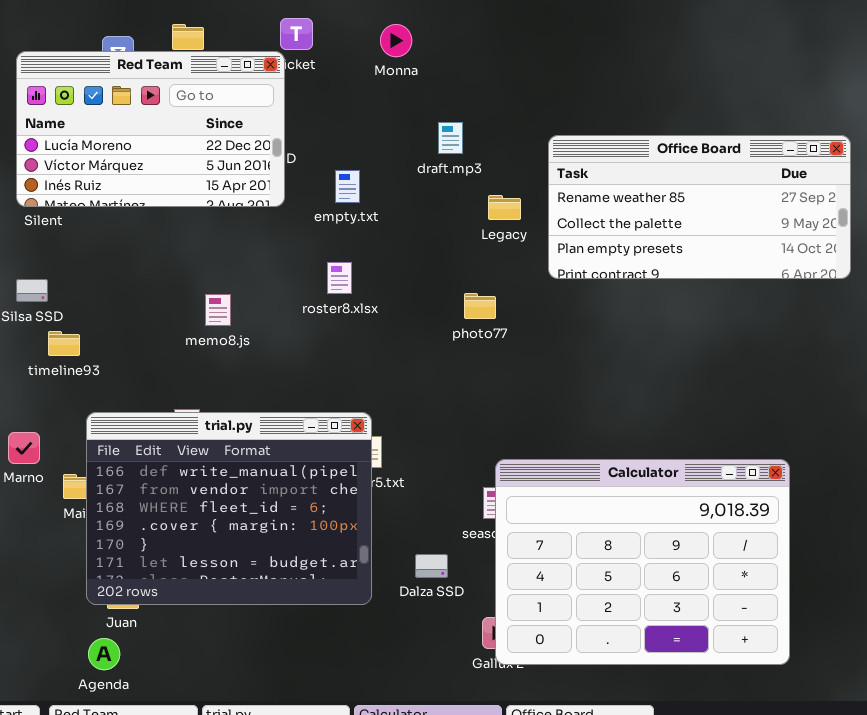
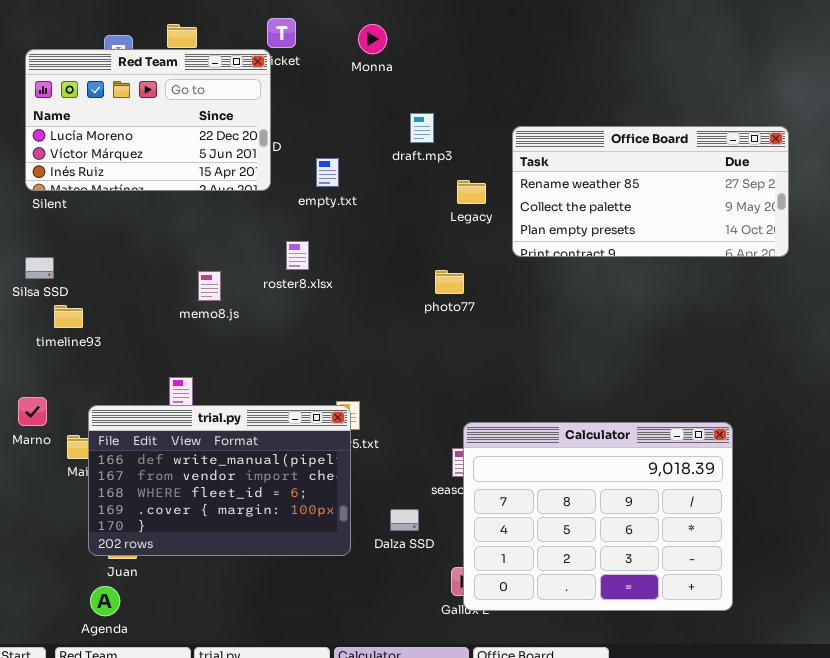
roster8.xlsx: [327,262,352,294] -> [286,241,309,270], moved
trial.py: [86,412,372,605] -> [88,405,351,556], resized

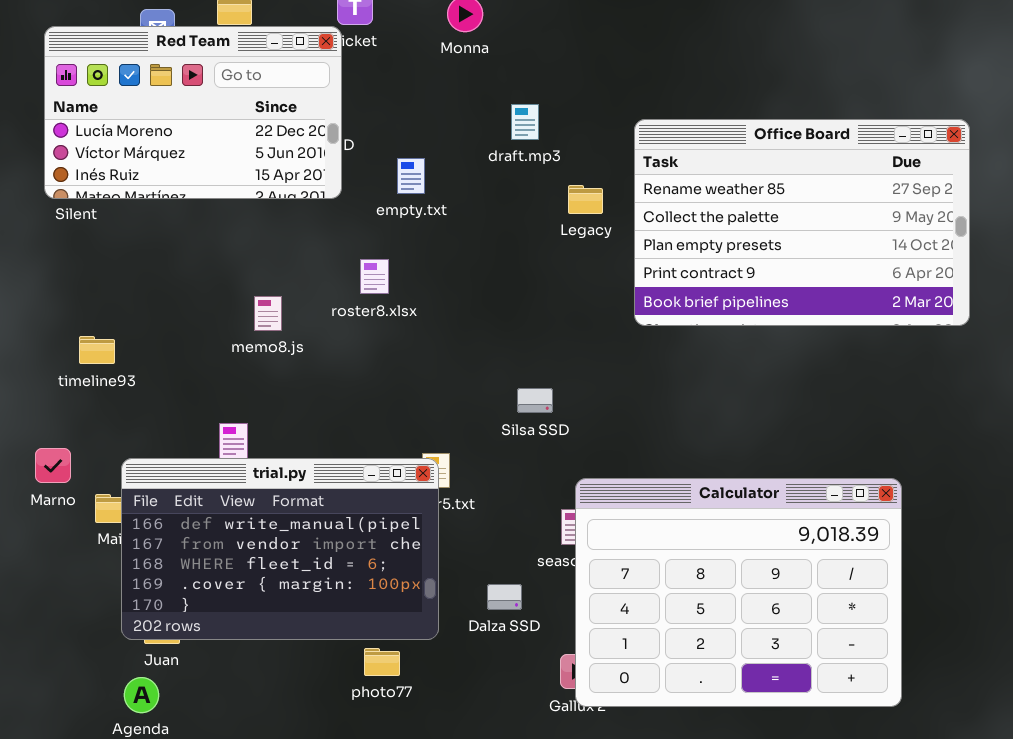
Office Board: [512,126,789,257] -> [634,119,970,326], resized
Silsa SSD: [25,257,54,279] -> [517,388,553,413], moved
photo77: [435,270,464,294] -> [364,648,400,676], moved

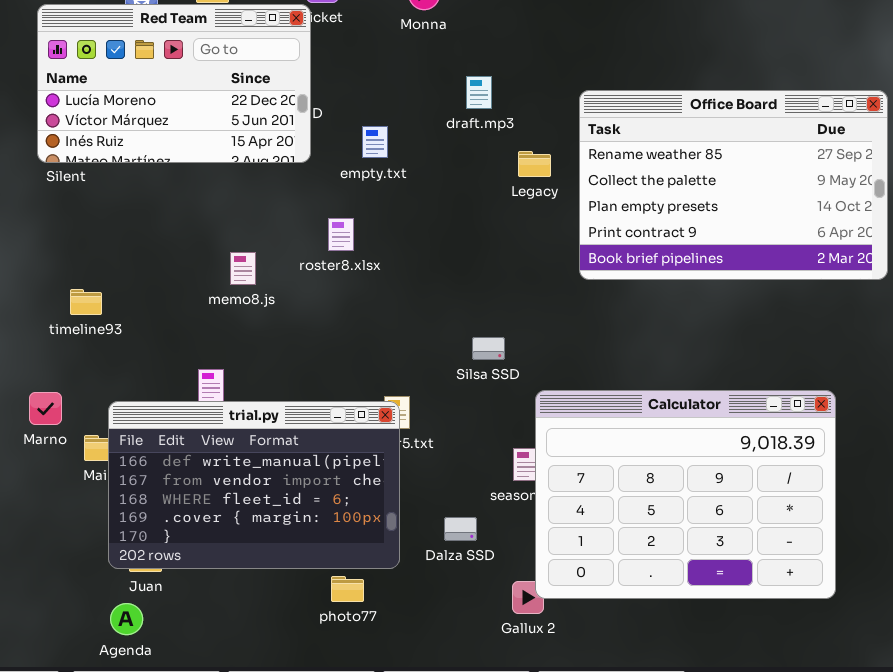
Calculator: [575,478,902,707] -> [535,390,836,599], moved

